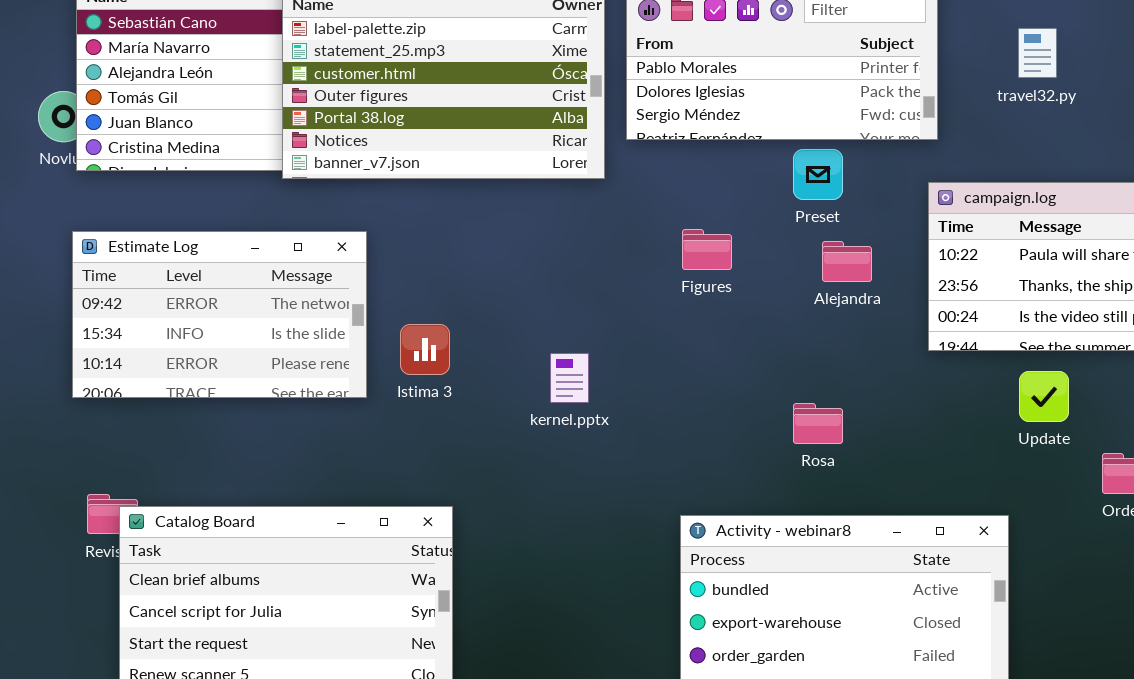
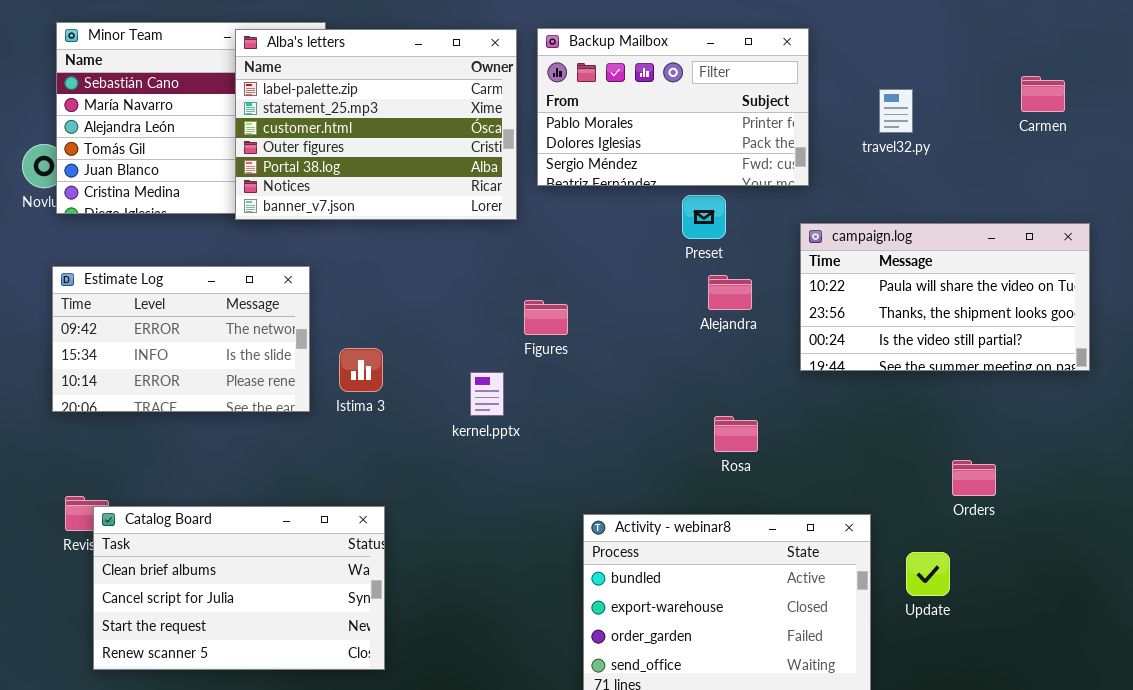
Figures: [682,229,732,270] -> [524,300,568,335], moved
Update: [1019,371,1069,422] -> [906,552,950,596], moved
Rosa: [793,403,843,444] -> [714,416,758,452], moved

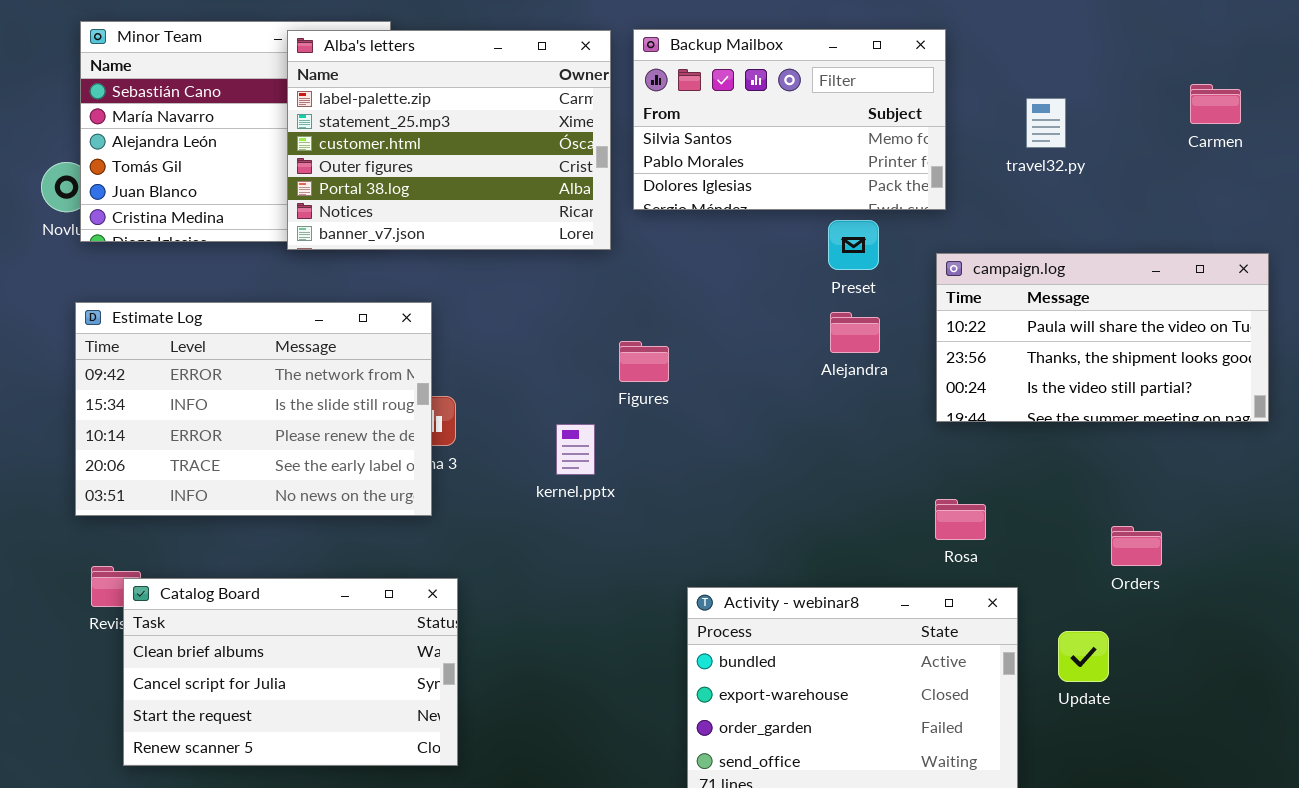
Backup Mailbox: [537,28,809,186] -> [633,29,946,210], scrolled up 1 row
Preset: [682,195,726,239] -> [828,220,879,270], moved
Estimate Log: [52,266,310,412] -> [75,302,432,516], resized
Rosa: [714,416,758,452] -> [935,499,986,540], moved

